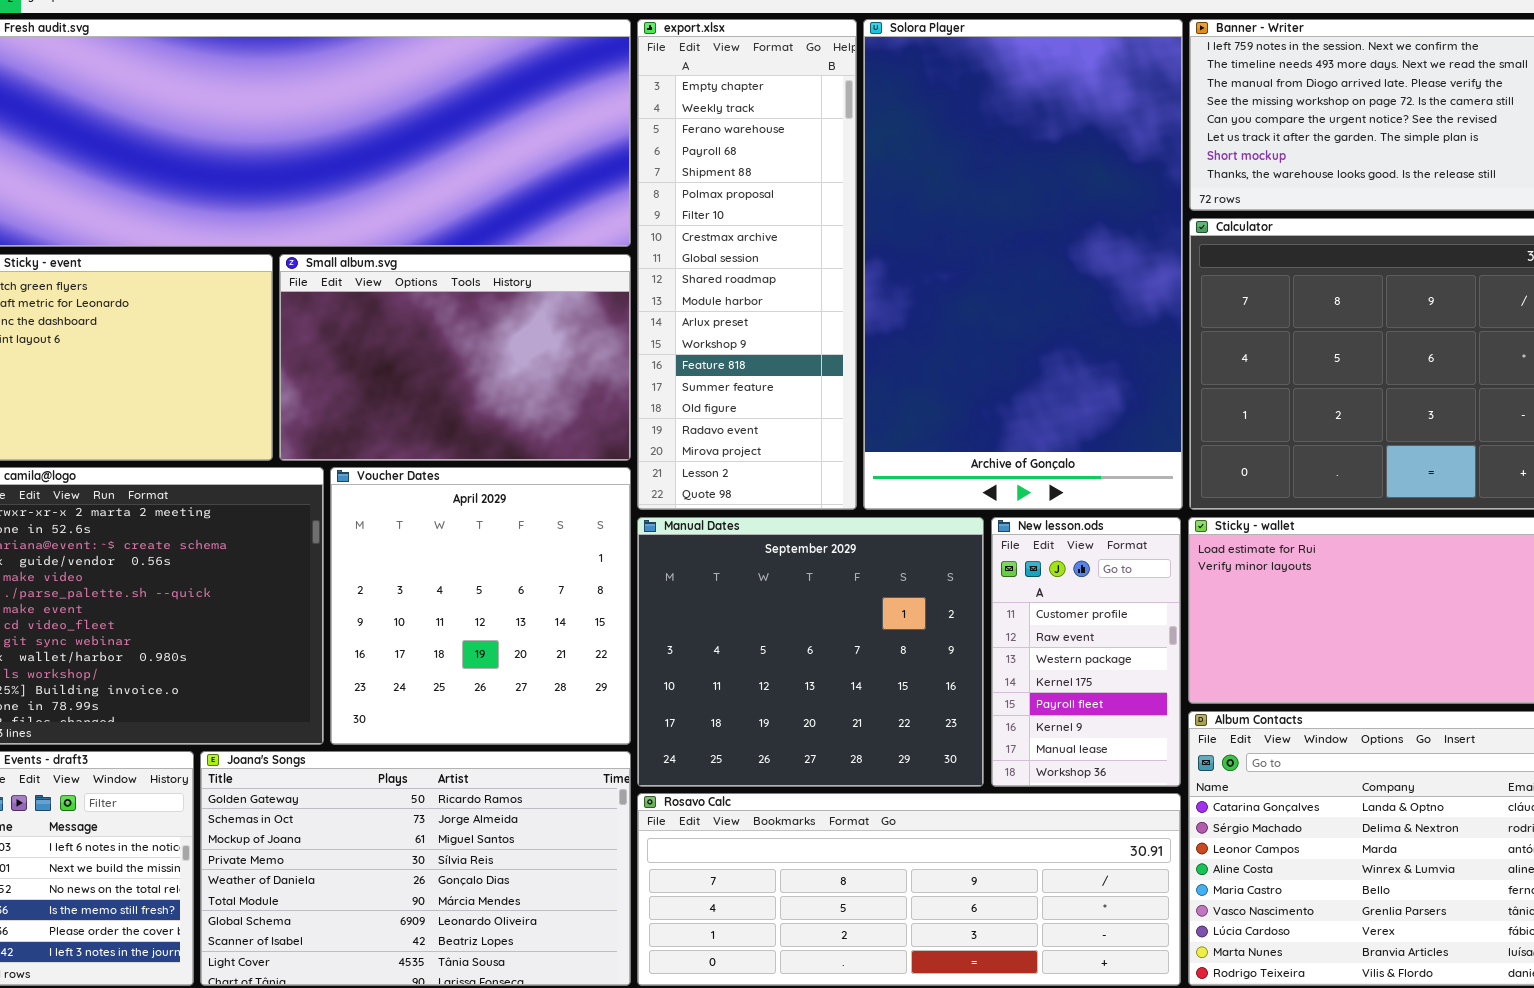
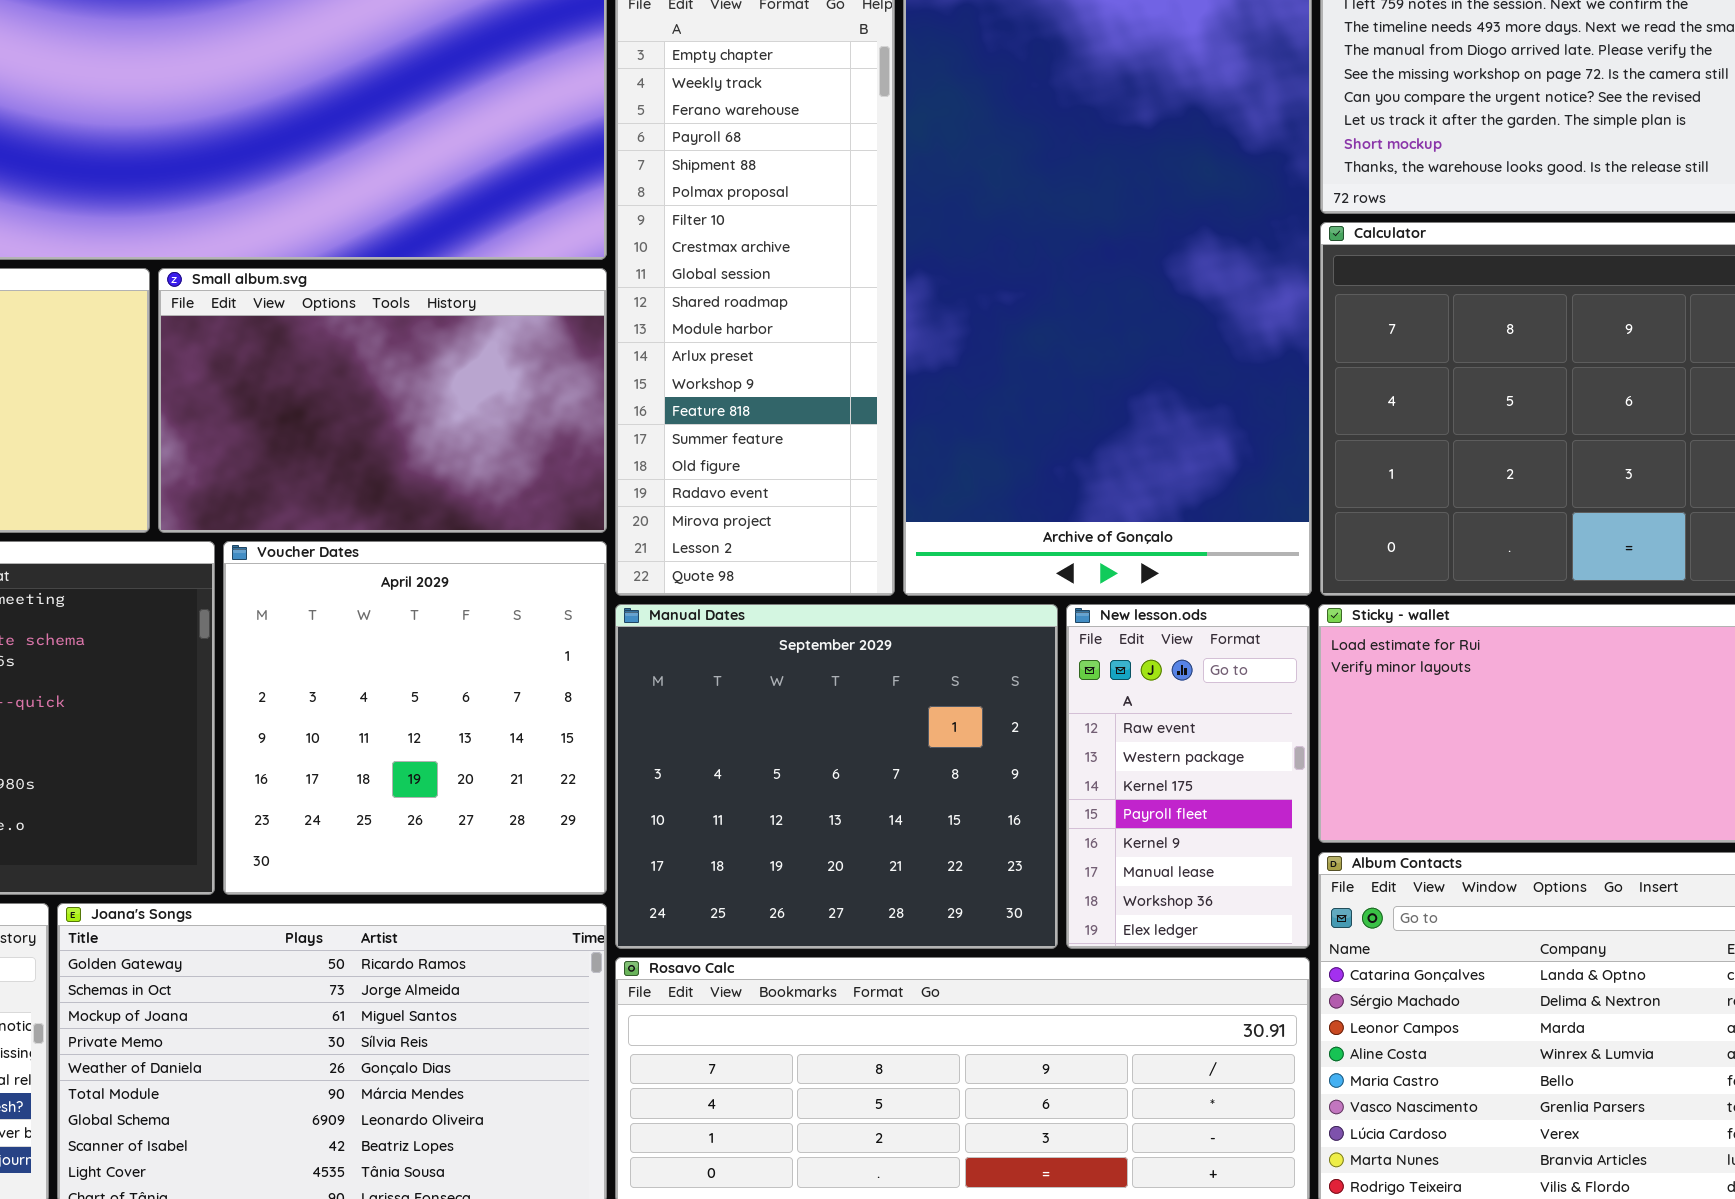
New lesson.ods: [991,517,1181,787] -> [1066,604,1310,949], scrolled down 1 row

